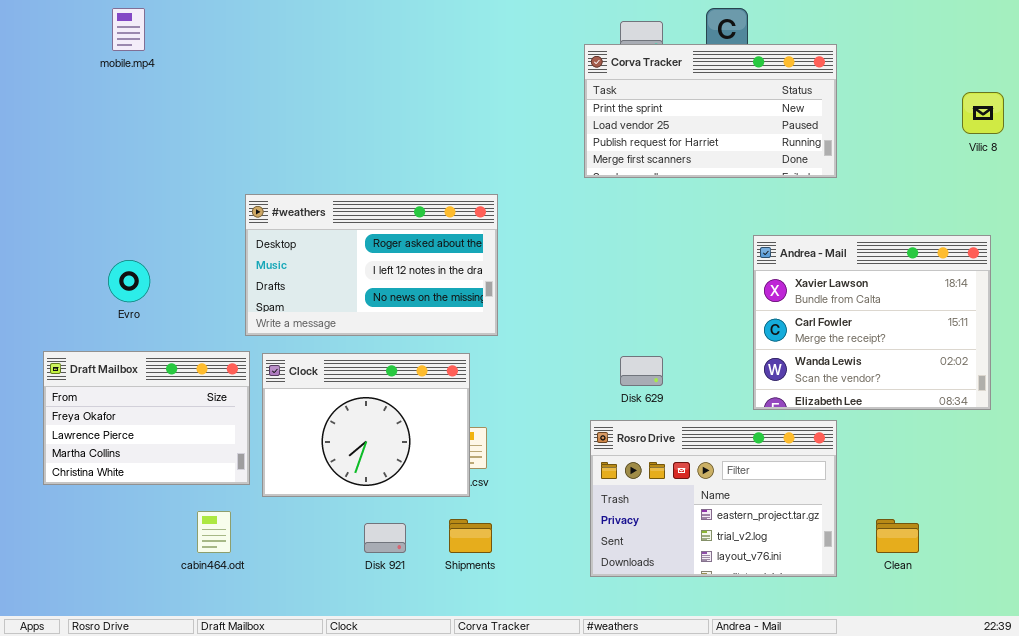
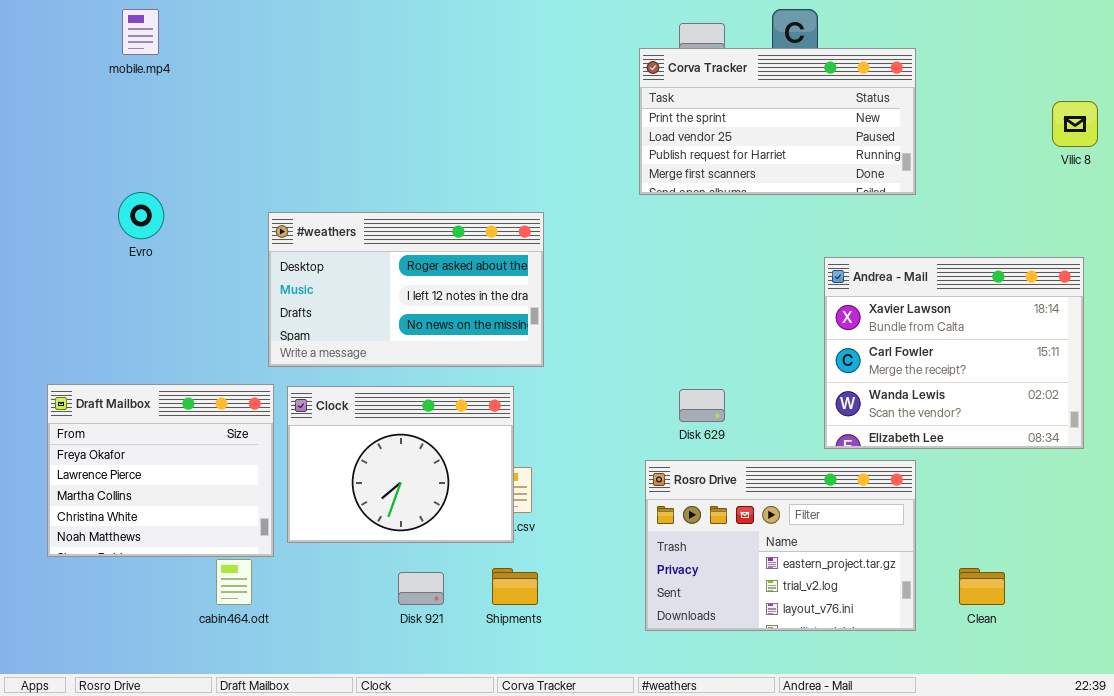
Evro: [108,260,150,302] -> [118,192,164,239], moved
Draft Mailbox: [43,351,250,485] -> [47,384,274,557], resized

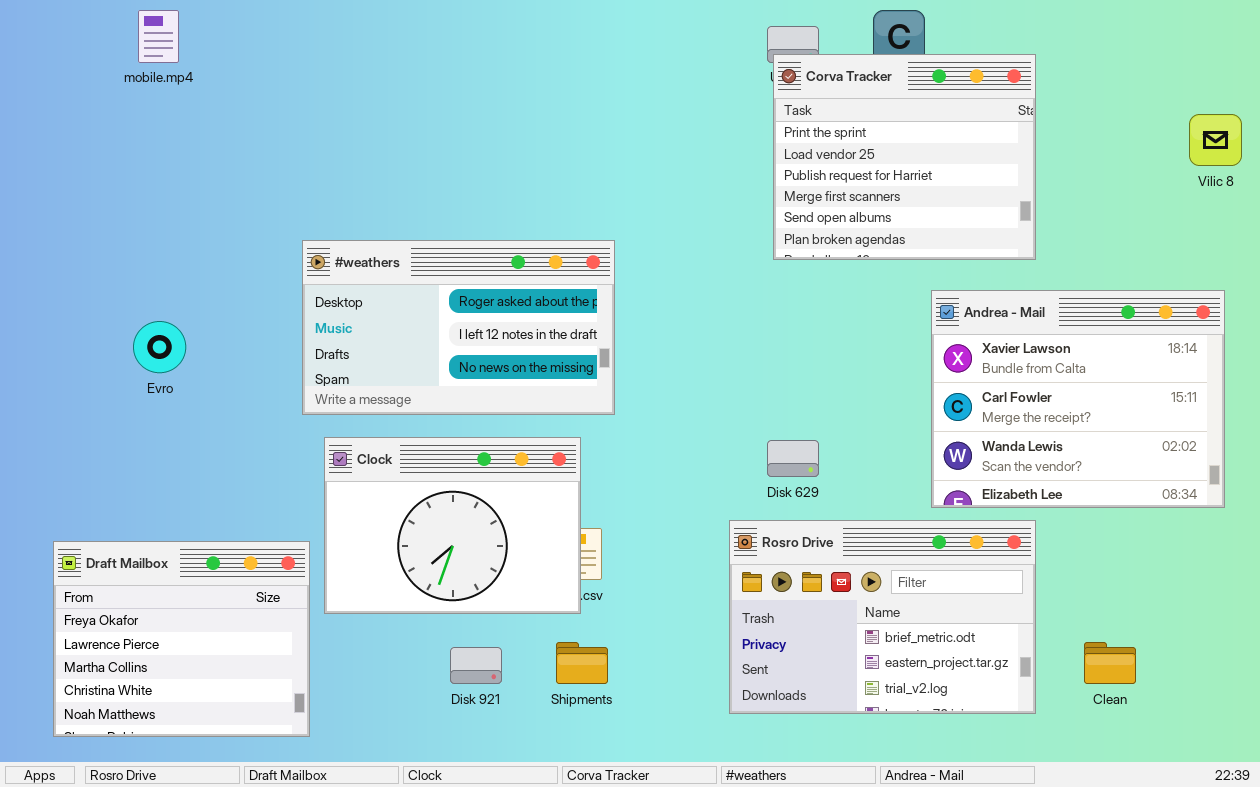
Corva Tracker: [639,48,916,195] -> [773,54,1036,260], resized
Evro: [118,192,164,239] -> [133,321,186,373], moved
Draft Mailbox: [47,384,274,557] -> [53,541,310,737], moved
Rosro Drive: [645,460,916,631] -> [729,520,1036,714], scrolled up 1 row

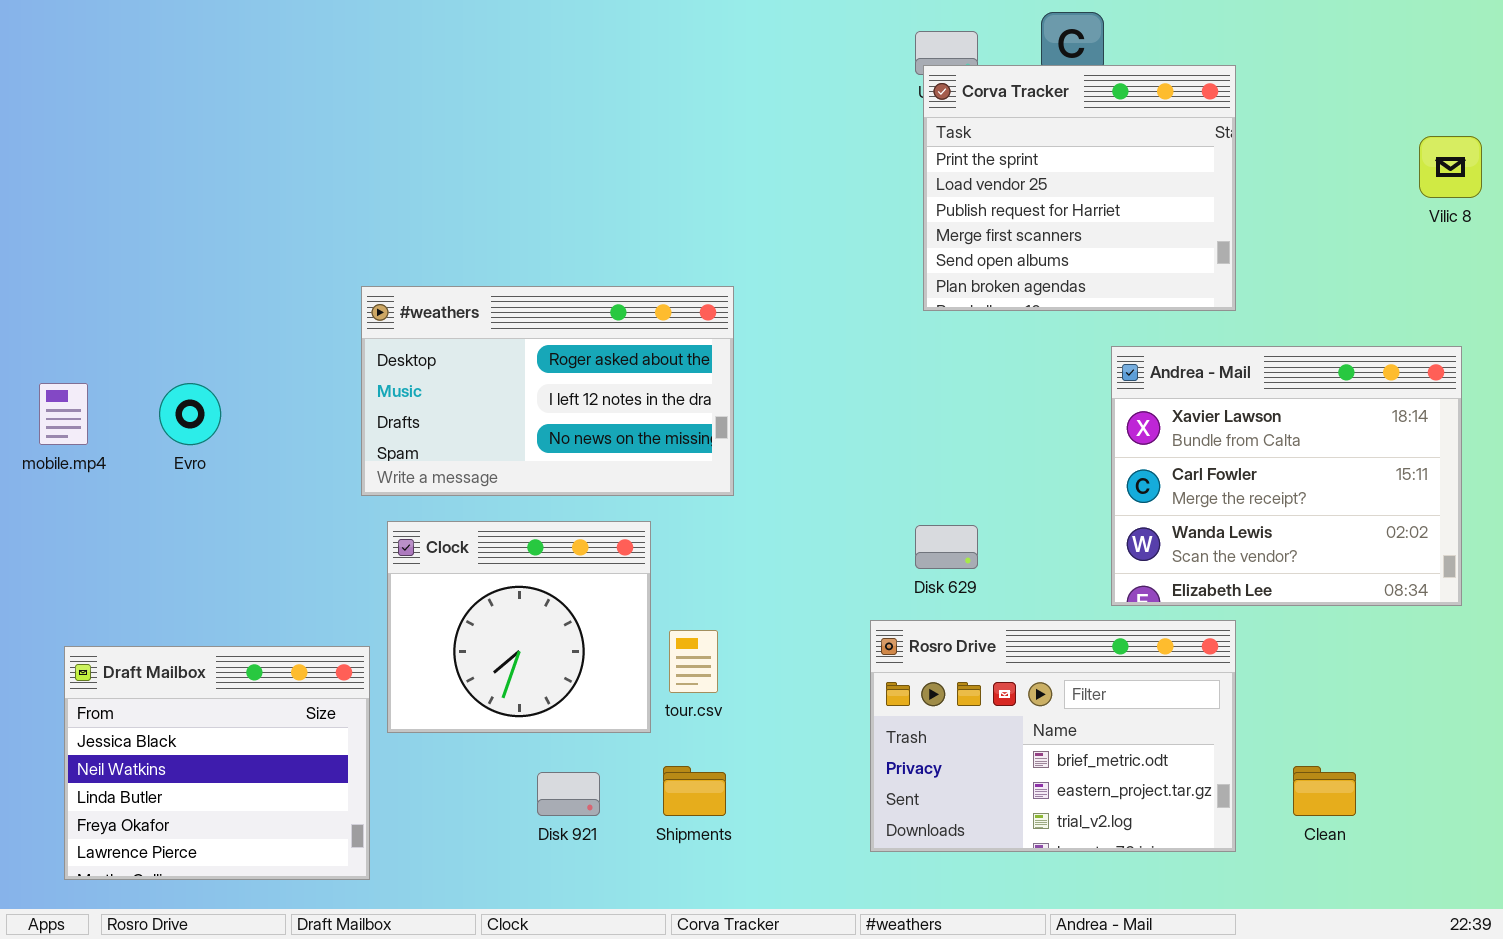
mobile.mp4: [138,10,179,63] -> [39,383,88,445], moved
Clock: [324,437,581,614] -> [387,521,651,733], resized
Draft Mailbox: [53,541,310,737] -> [64,646,370,880], scrolled up 3 rows

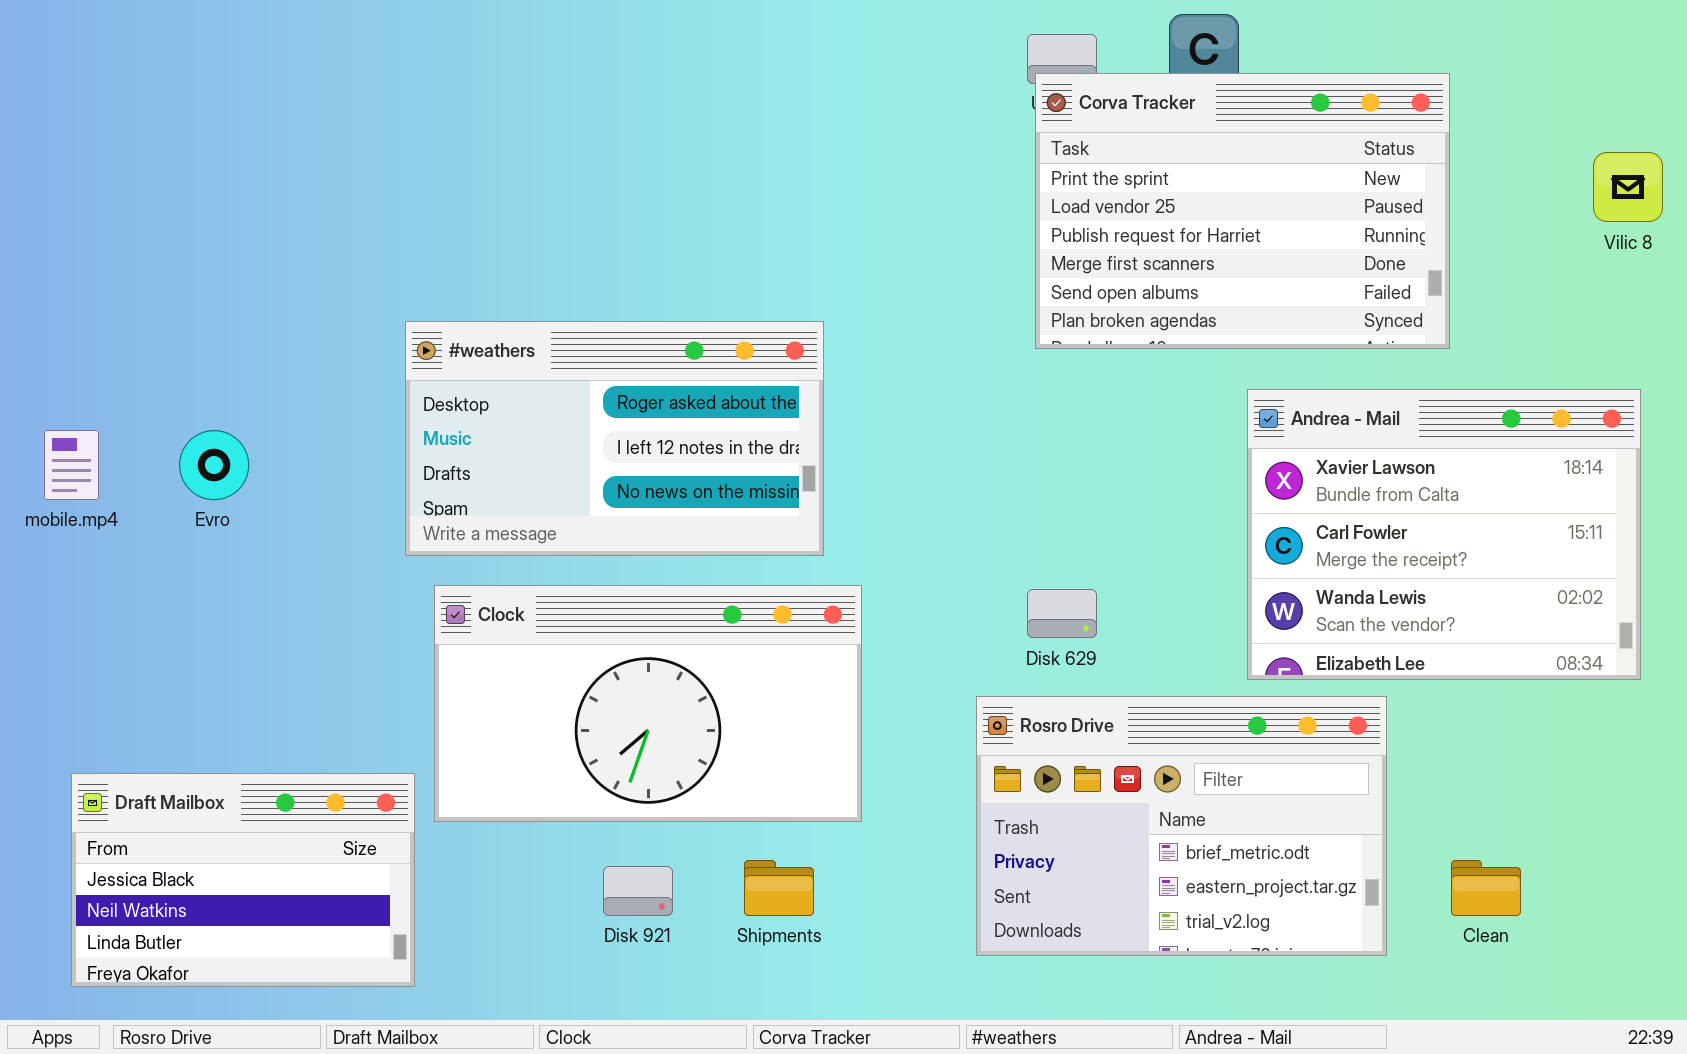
Corva Tracker: [923,65,1236,311] -> [1035,73,1450,349], resized
Clock: [387,521,651,733] -> [434,585,862,822], resized
Draft Mailbox: [64,646,370,880] -> [71,773,415,987], resized

